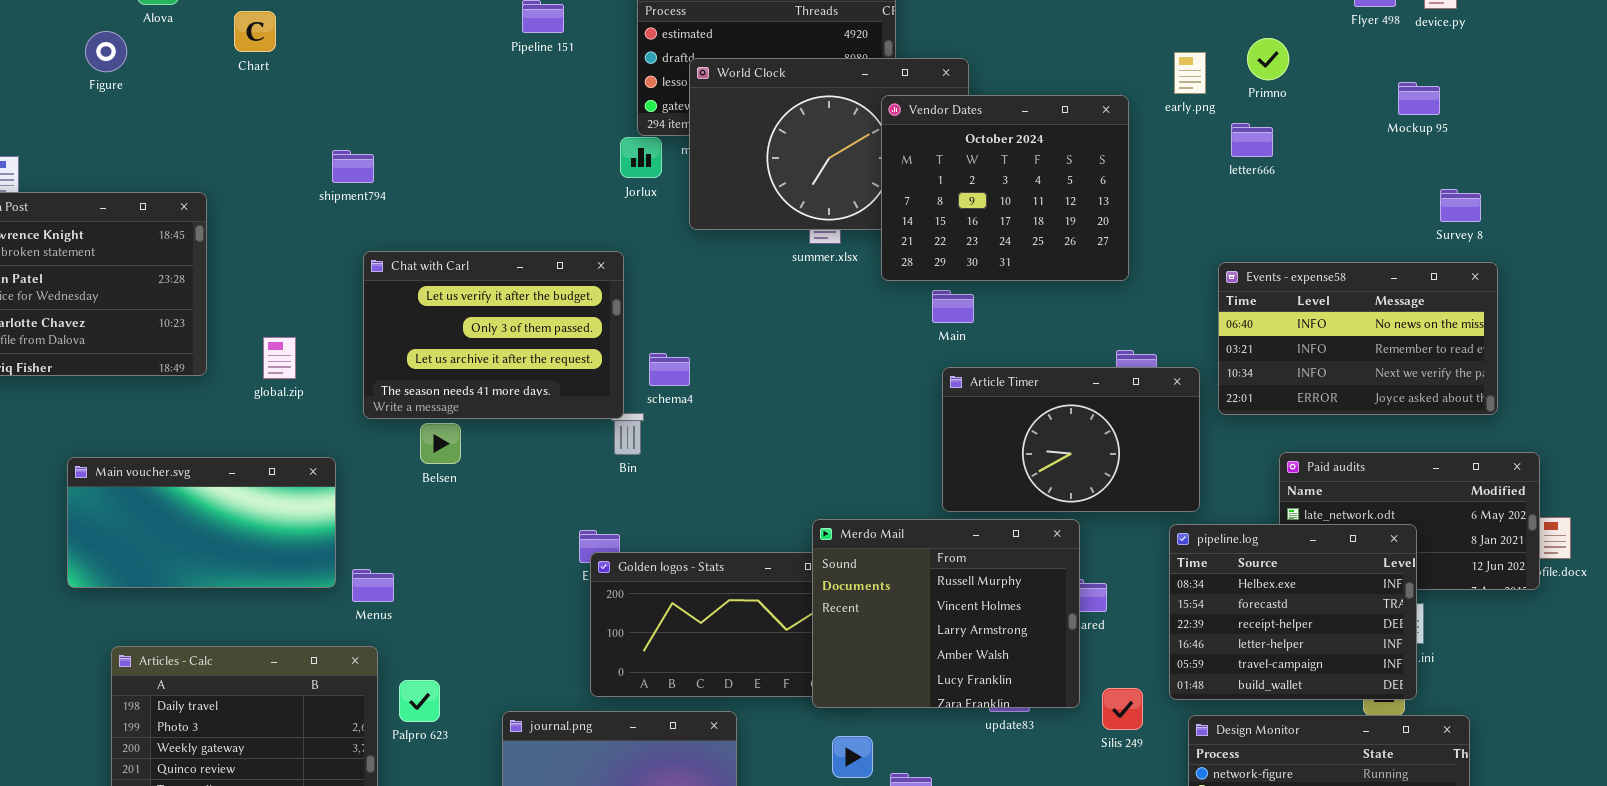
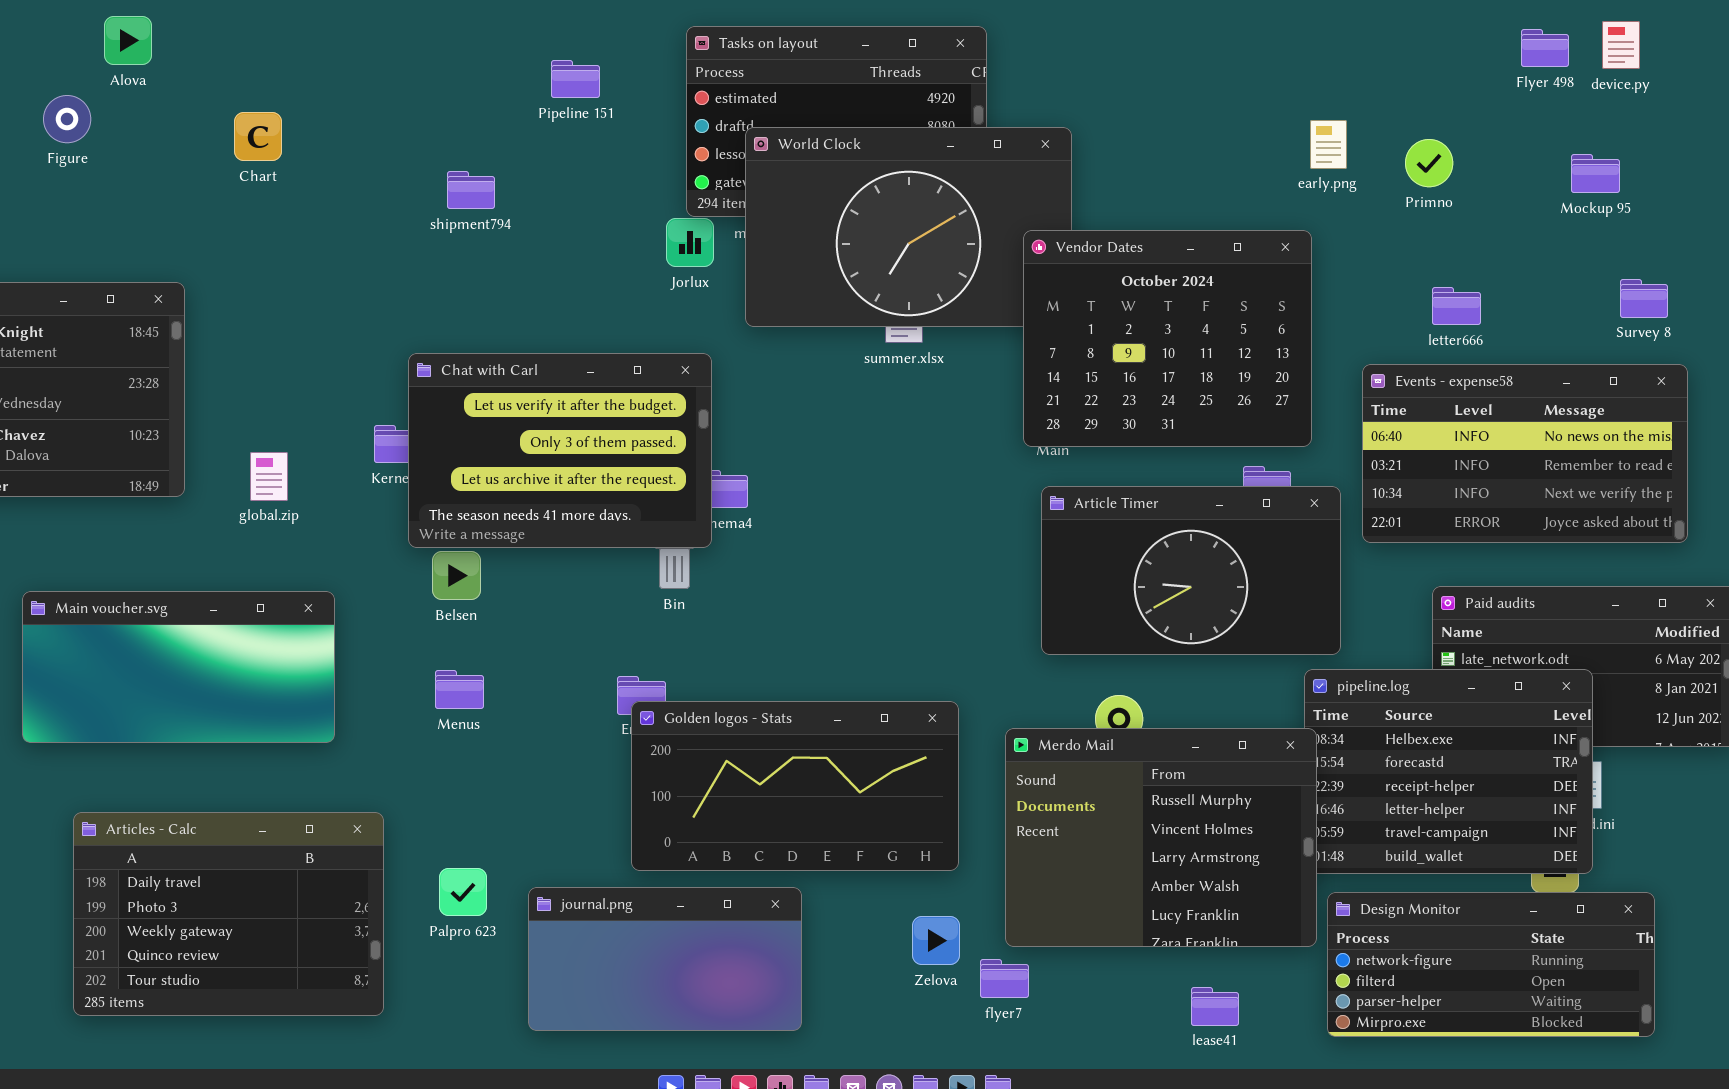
Chart: [234,11,276,52] -> [234,112,282,161], moved
Primno: [1247,38,1289,80] -> [1405,139,1453,187], moved
Vendor Dates: [881,95,1129,281] -> [1023,230,1312,447], moved
letter666: [1231,123,1273,157] -> [1432,287,1481,325], moved
shipment794: [332,150,374,183] -> [447,171,495,209], moved
Chat with Carl: [363,251,624,419] -> [408,353,712,548], moved
Merdo Mail: [812,519,1080,708] -> [1005,728,1317,947], moved
Menus: [352,569,394,602] -> [435,670,484,709], moved
Palpro 623: [399,680,440,722] -> [439,868,487,916], moved

